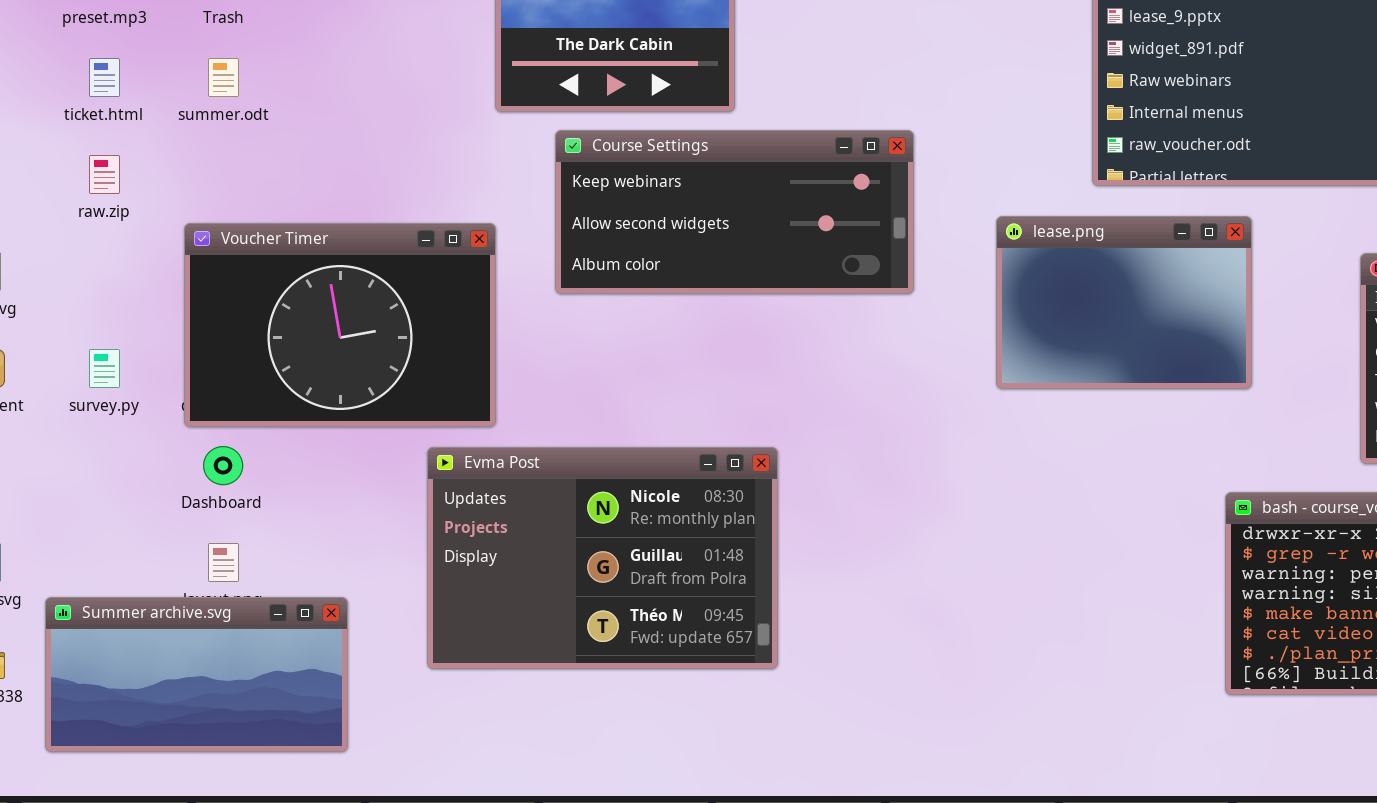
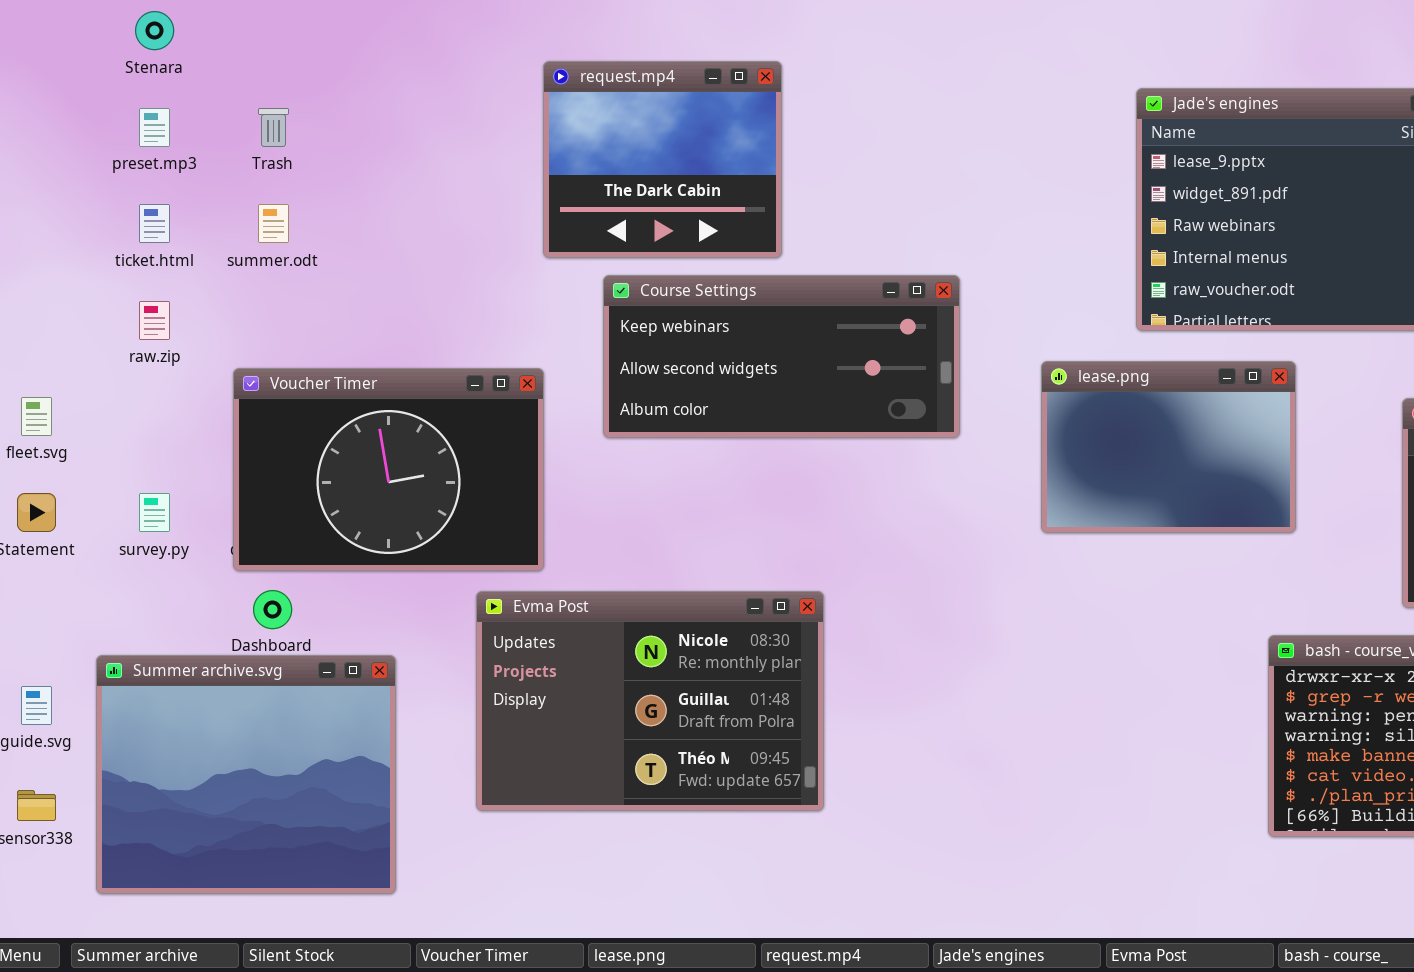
Summer archive.svg: [45,597,348,752] -> [96,655,396,894], resized

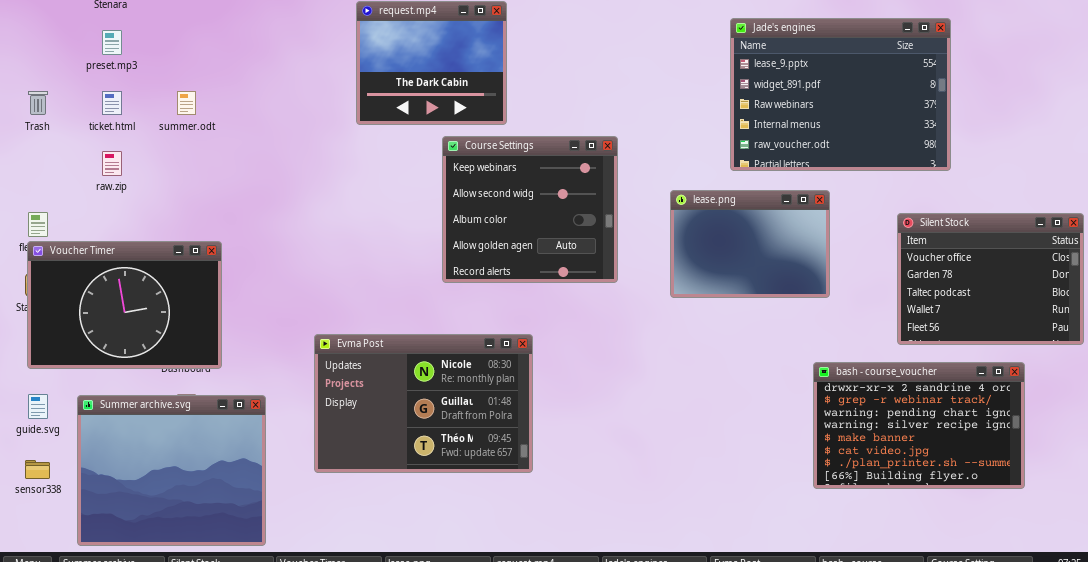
Trash: [258,108,289,147] -> [28,91,48,115], moved
Course Settings: [603,275,960,438] -> [442,136,618,283], resized
Voucher Timer: [233,368,544,571] -> [27,241,222,369], moved
Summer archive.svg: [96,655,396,894] -> [77,395,266,546], moved

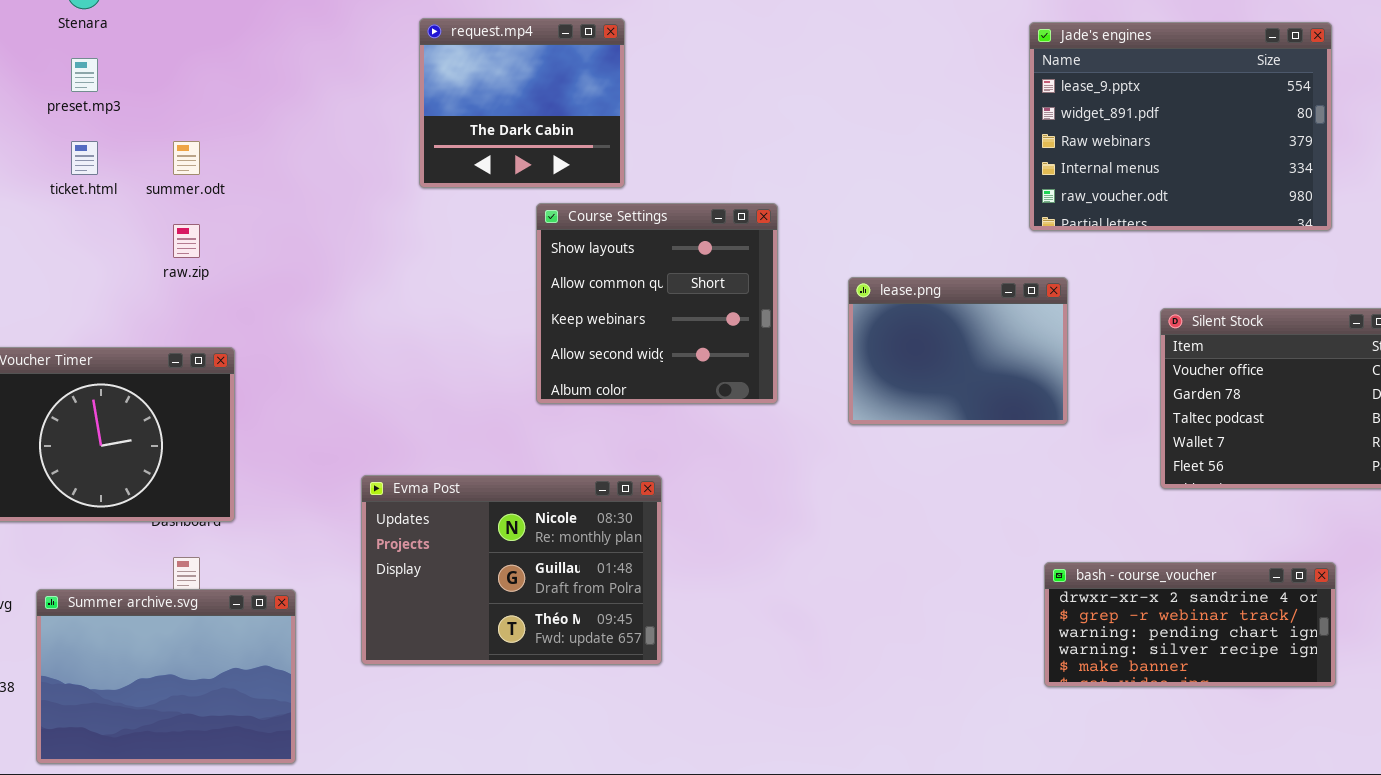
Jade's engines: [730,18,951,171] -> [1029,22,1332,231], moved
Course Settings: [442,136,618,283] -> [536,203,778,404], scrolled up 2 rows
raw.zip: [102,151,122,176] -> [173,224,200,258], moved
bash - course_voucher: [813,362,1025,489] -> [1044,562,1336,687], resized
Summer archive.svg: [77,395,266,546] -> [36,589,296,764], resized

